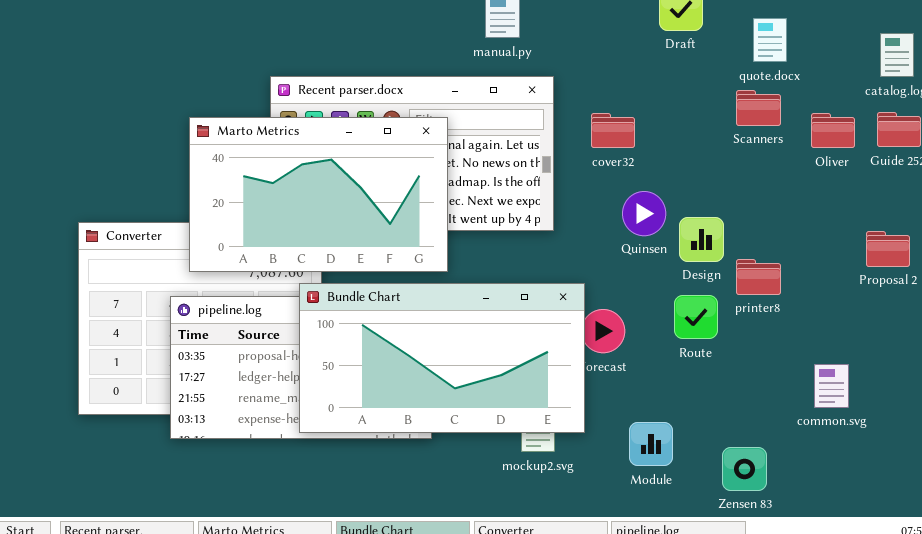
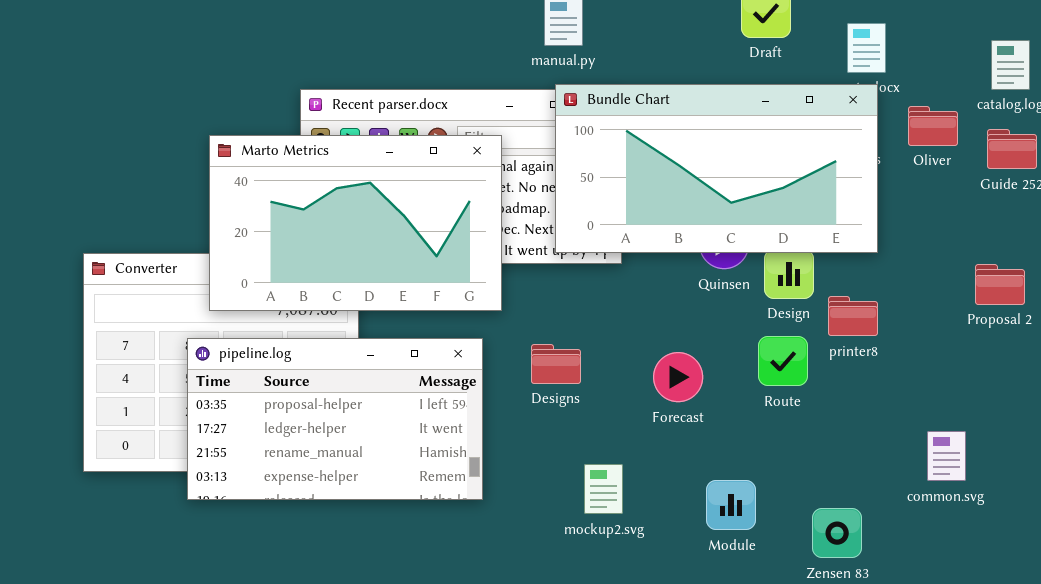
Oliver: [811,113,855,148] -> [908,106,958,146], moved
Bundle Chart: [299,283,585,433] -> [555,84,878,253], moved
common.svg: [814,364,849,408] -> [927,431,966,481], moved

